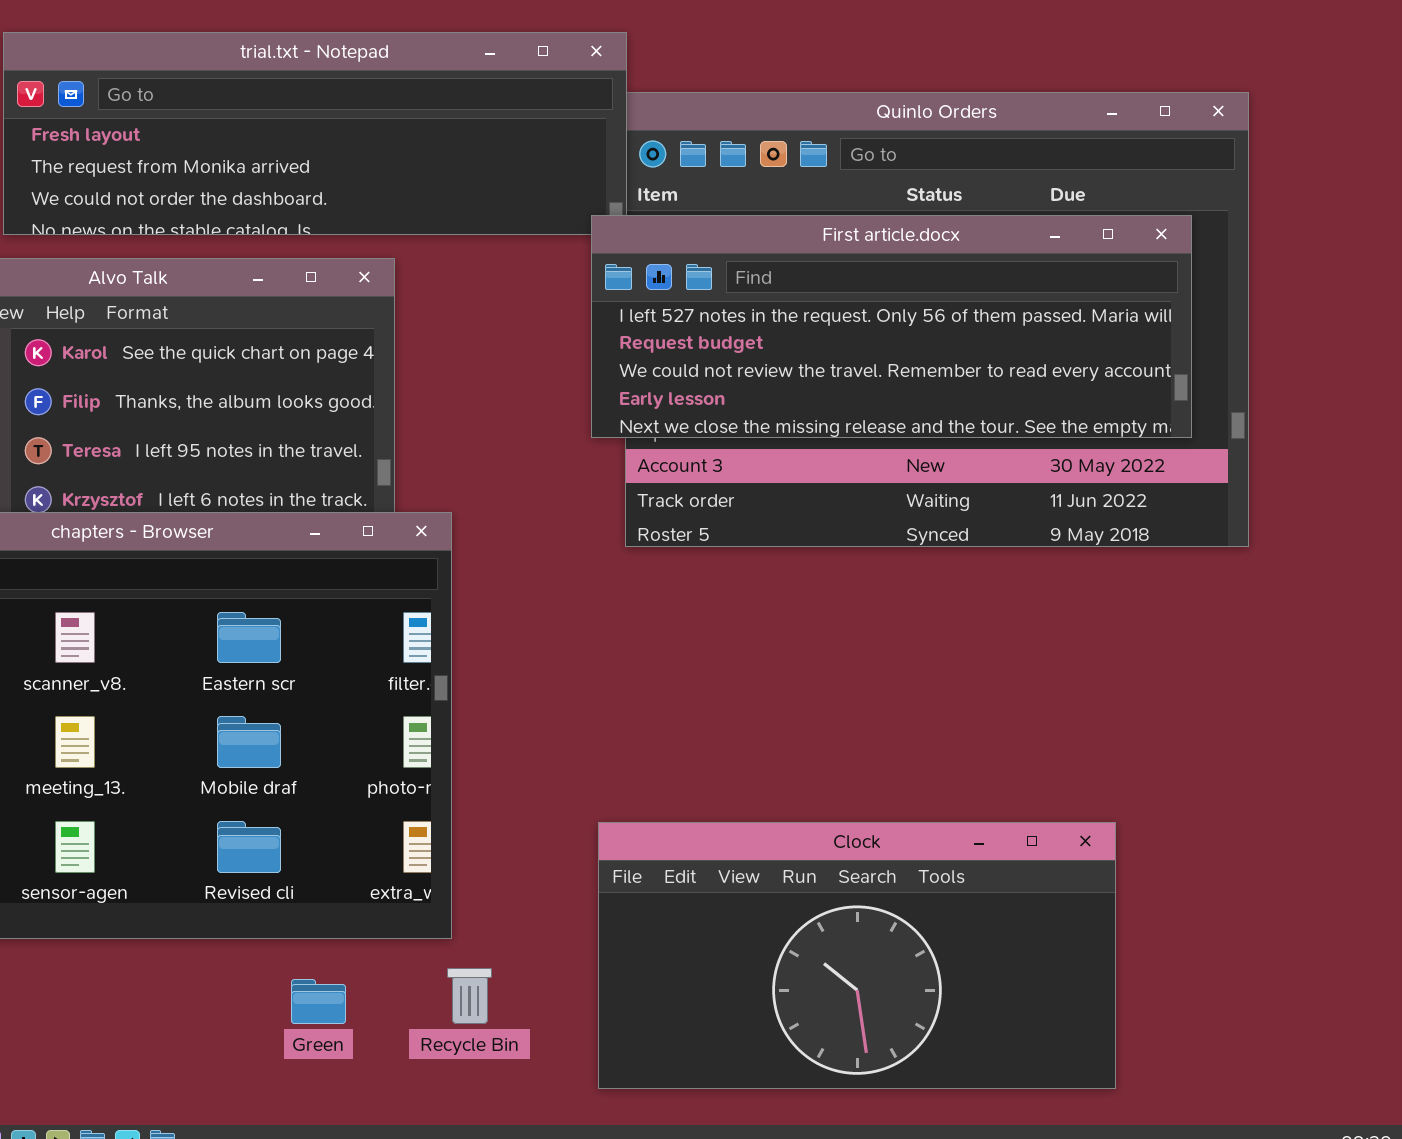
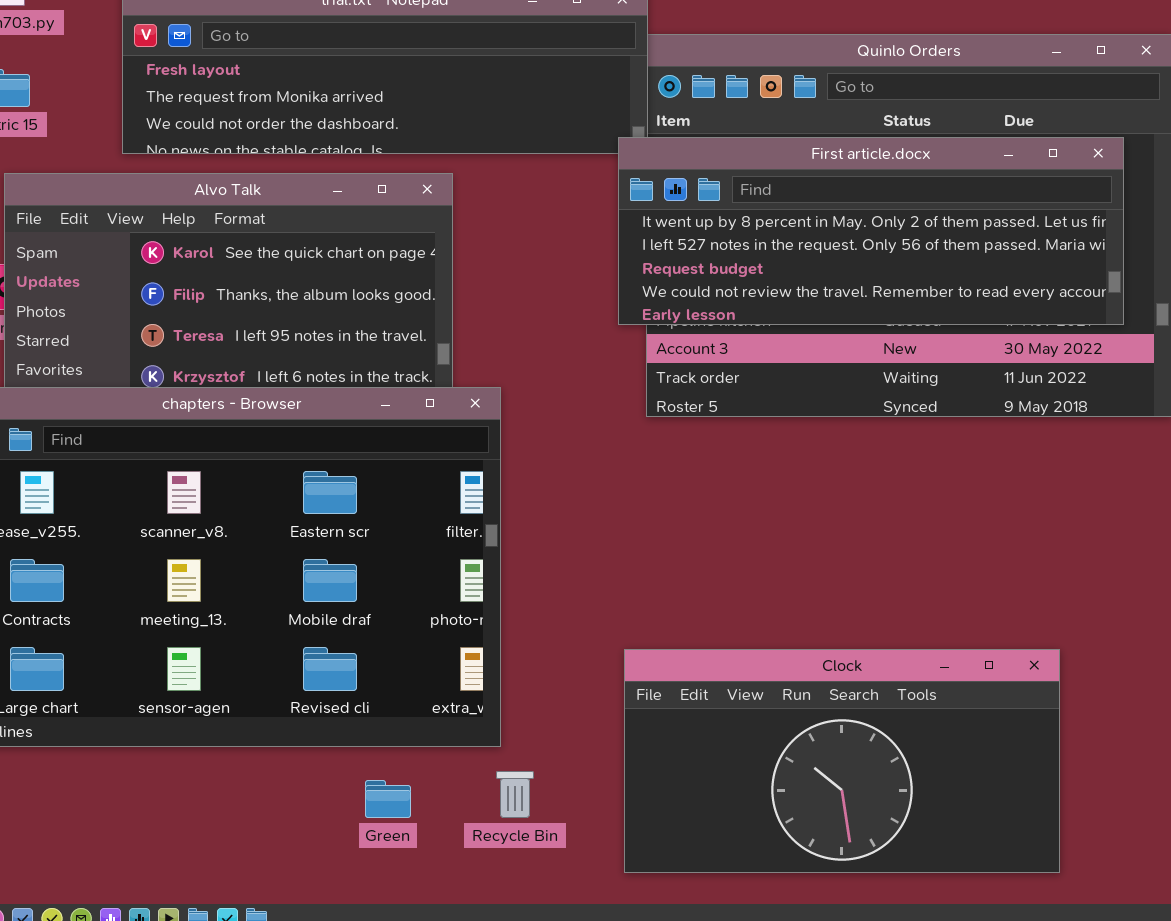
First article.docx: [591,215,1192,438] -> [618,137,1124,325], scrolled up 1 row

